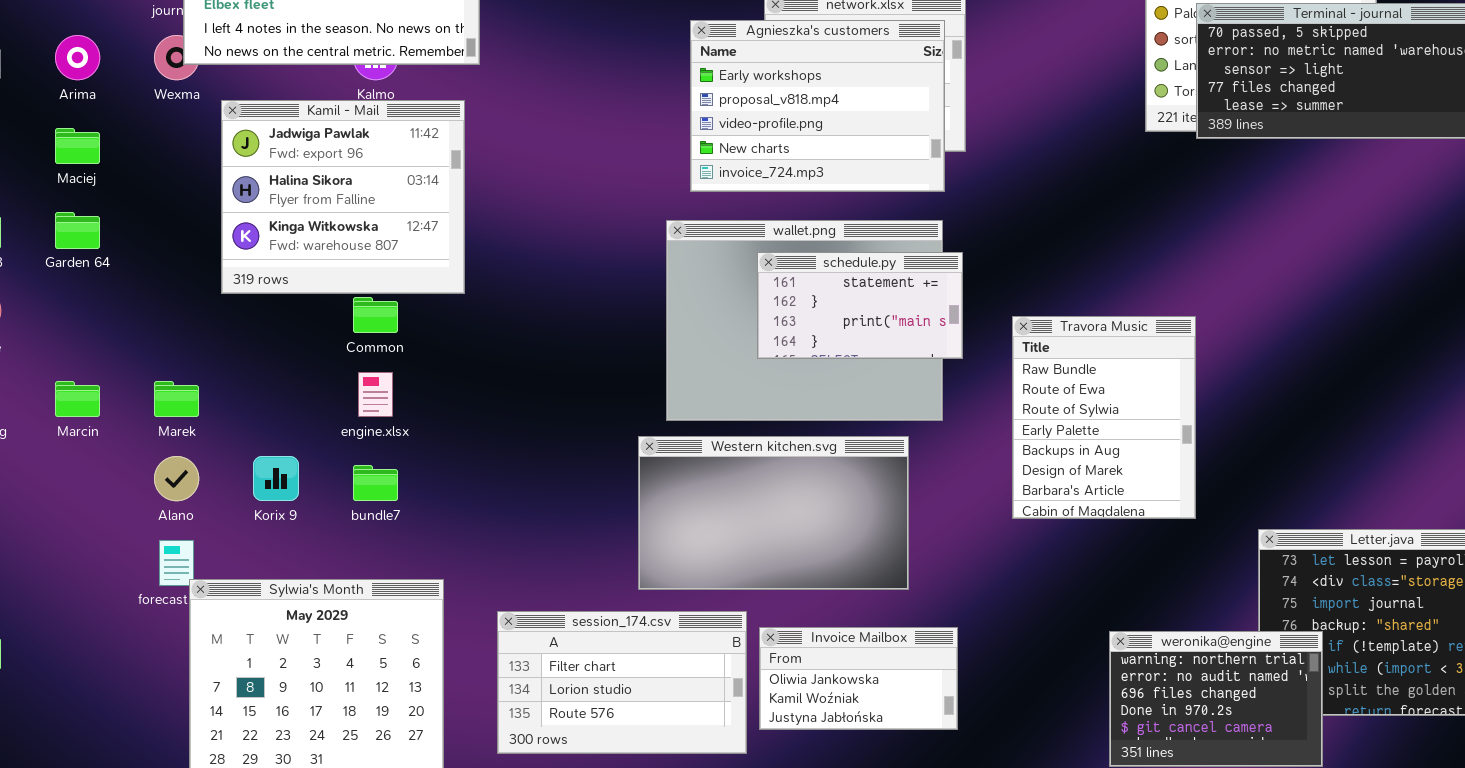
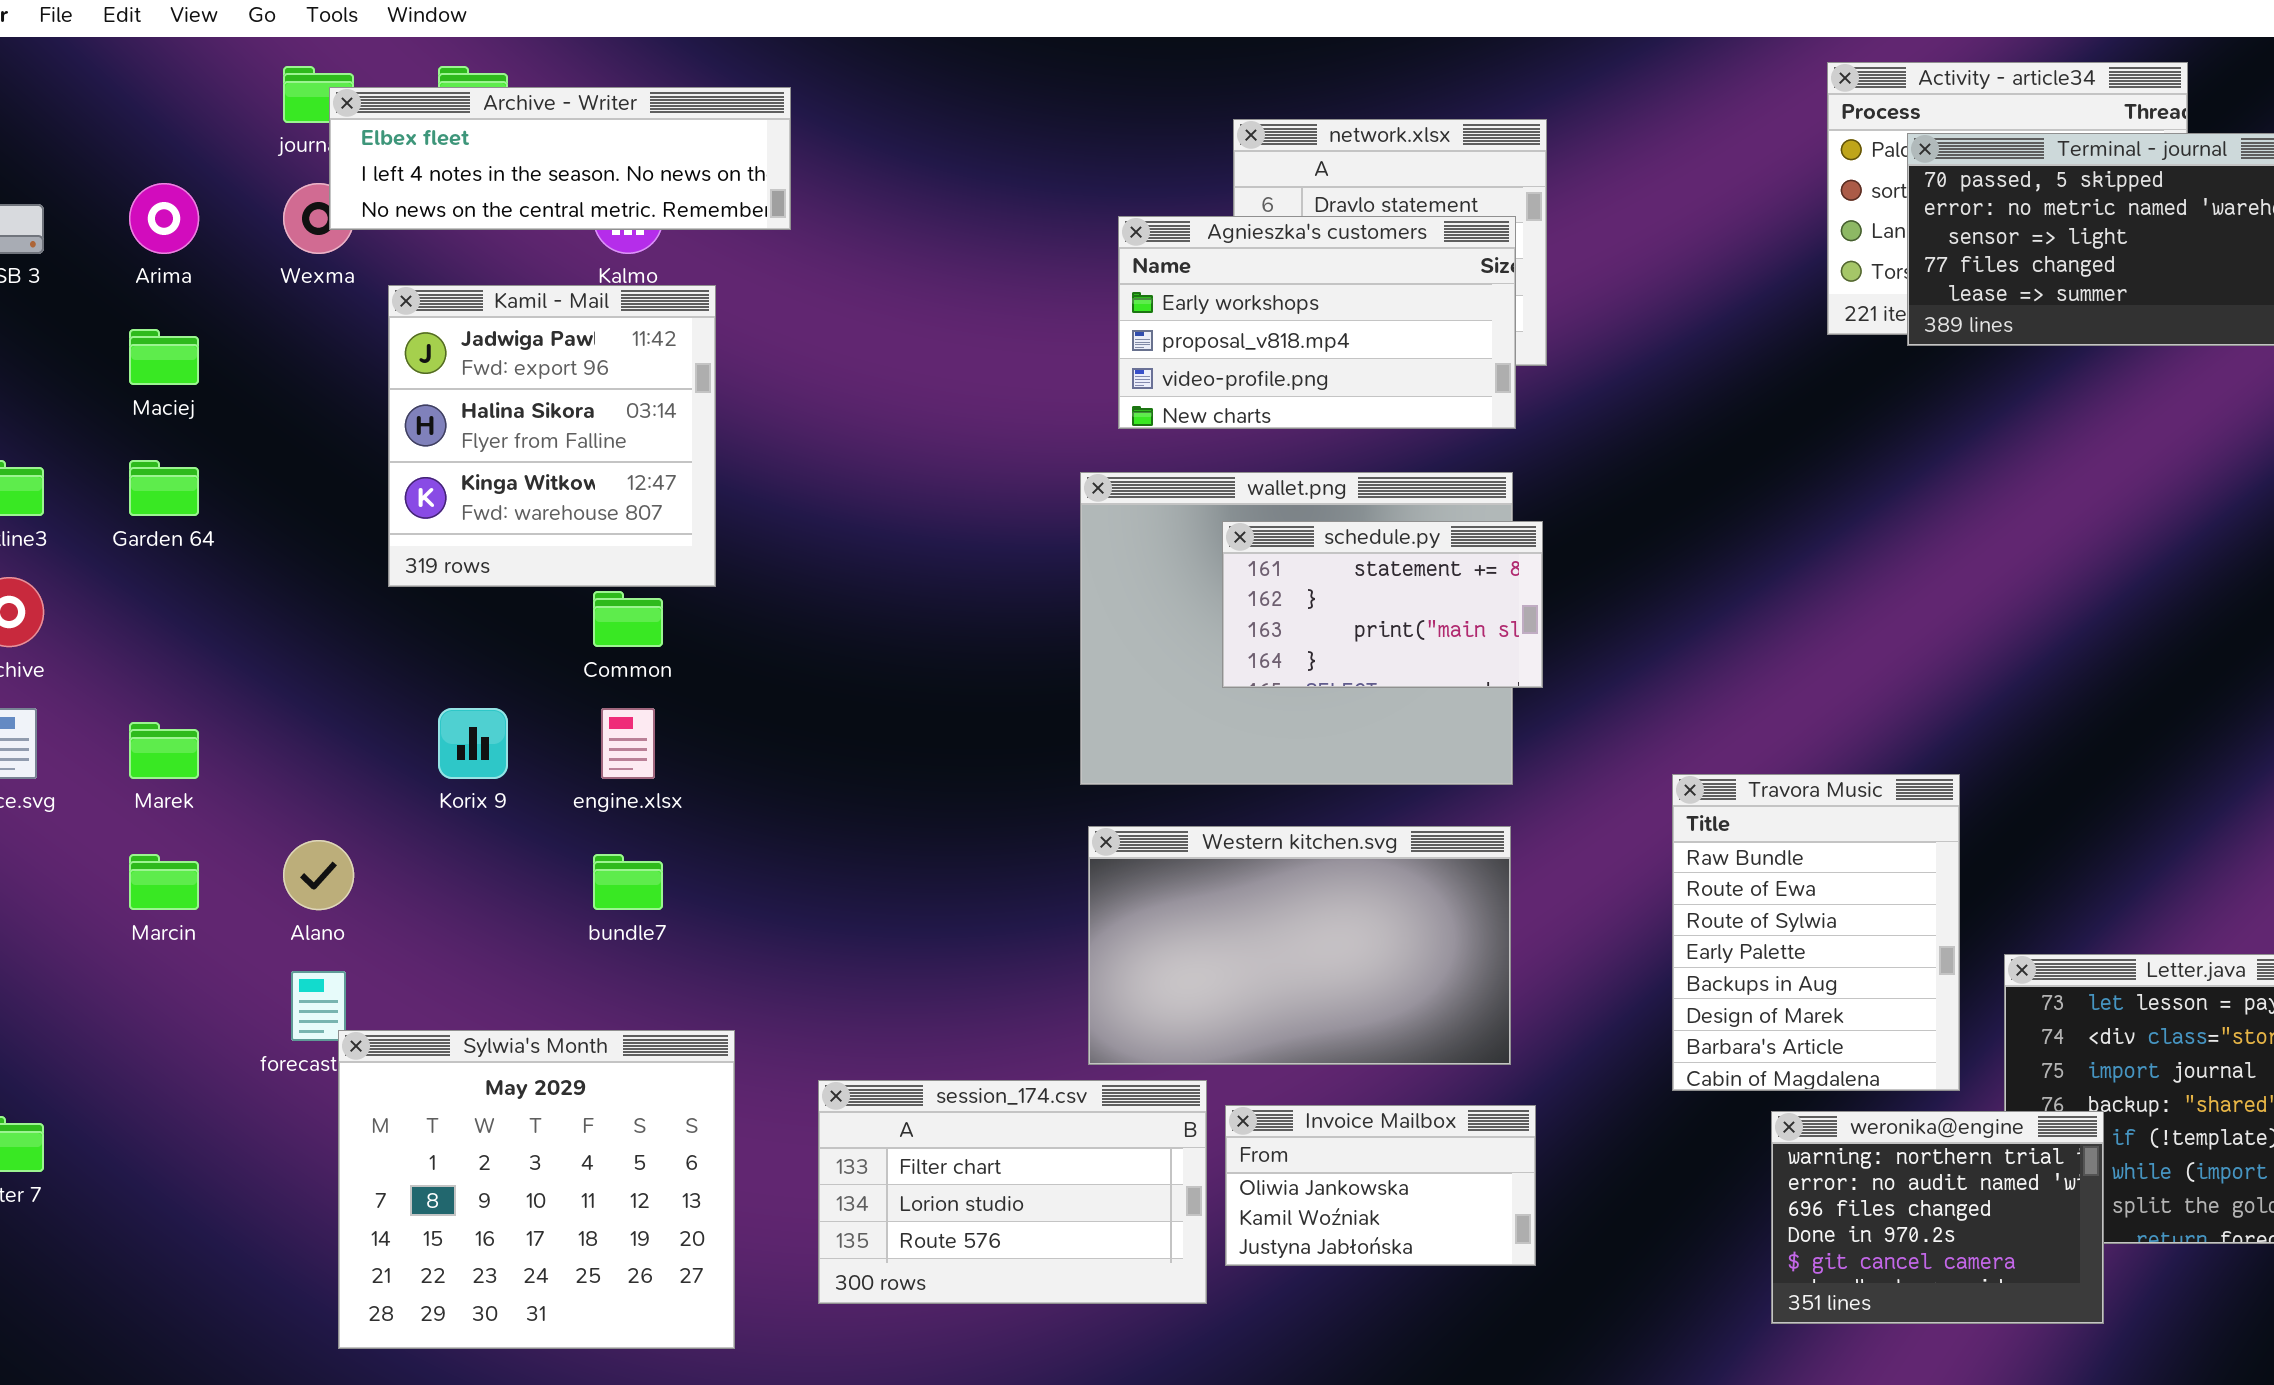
Agnieszka's customers: [690,20,945,192] -> [1118,216,1516,429], resized
Kamil - Mail: [221,100,465,294] -> [388,285,716,587], resized
Travora Music: [1012,316,1196,519] -> [1672,774,1960,1091], moved
Marcin: [55,381,100,417] -> [129,854,199,910], moved
Marek: [154,381,199,417] -> [129,722,199,779], moved
Western kitchen.svg: [638,436,909,590] -> [1088,826,1511,1065], moved
Korix 9: [253,456,299,501] -> [438,708,508,779], moved

